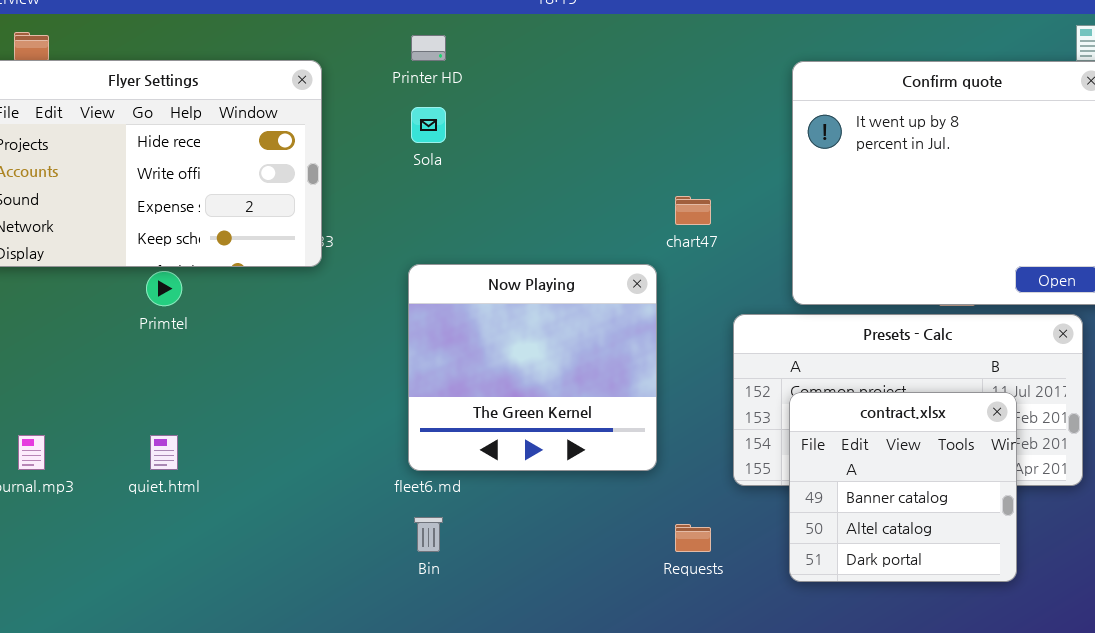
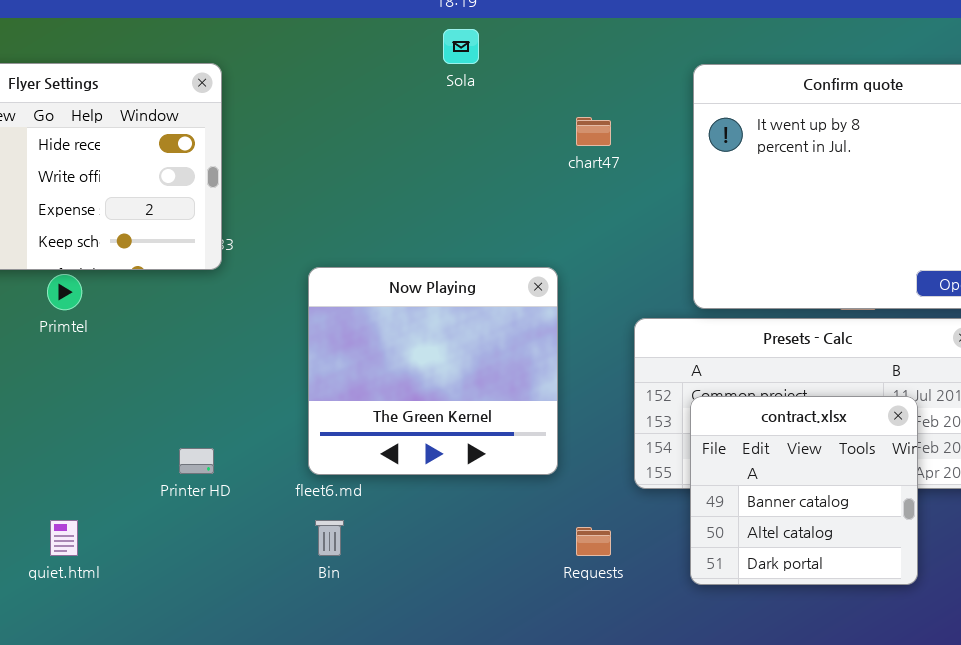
Printer HD: [411,35,446,61] -> [179,448,214,474], moved
Sola: [411,107,446,143] -> [443,29,479,64], moved
chart47: [675,196,711,225] -> [576,117,611,146], moved
quiet.html: [150,435,178,470] -> [50,520,78,556], moved

